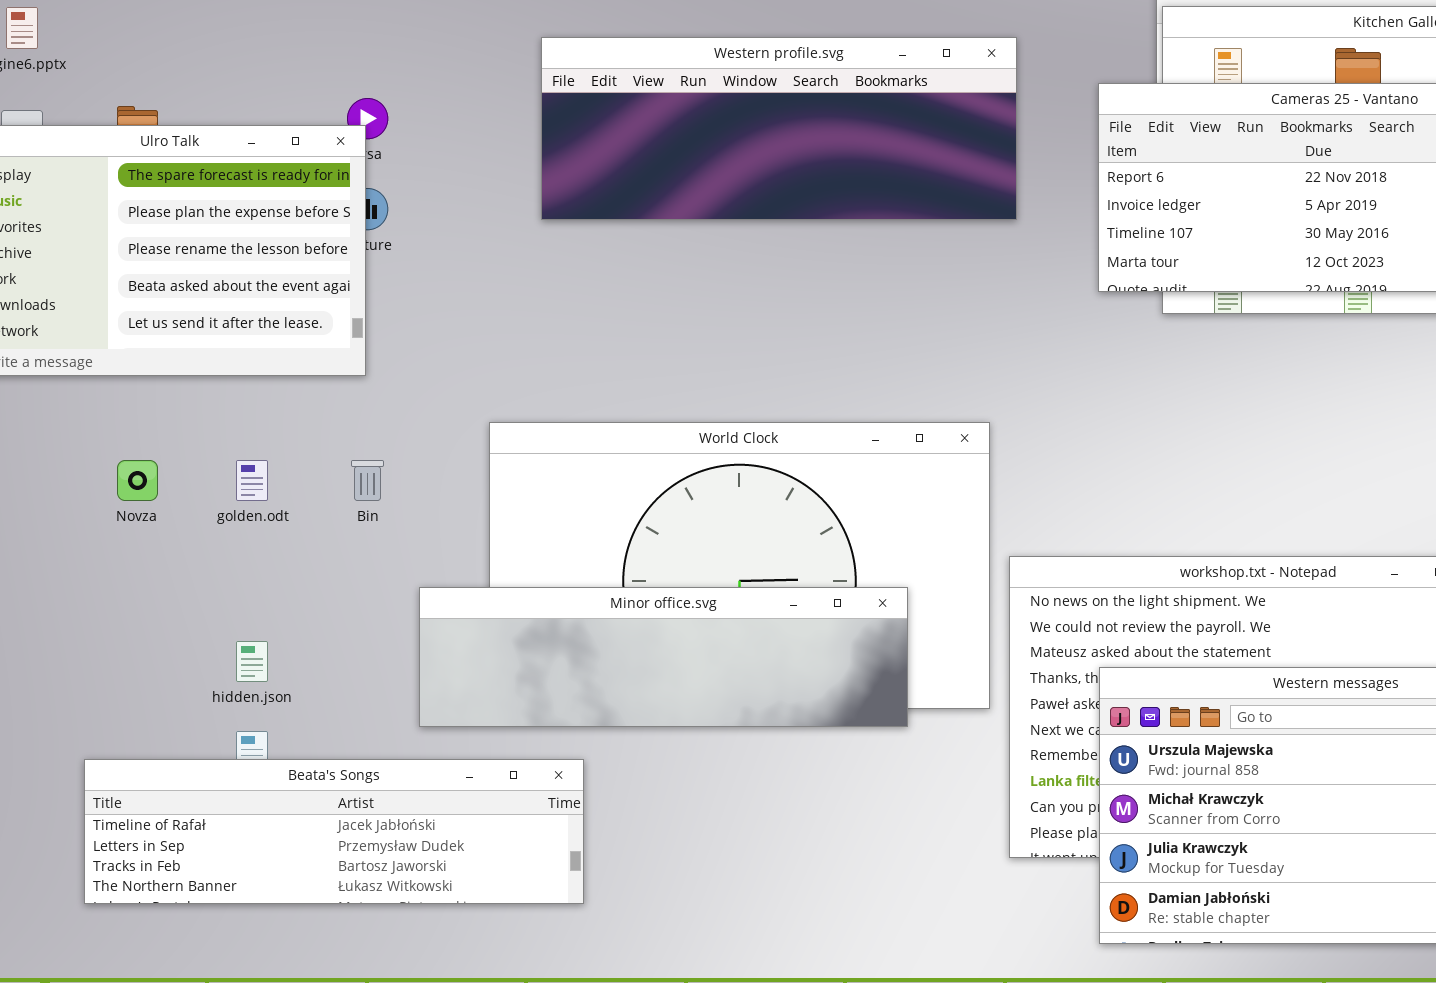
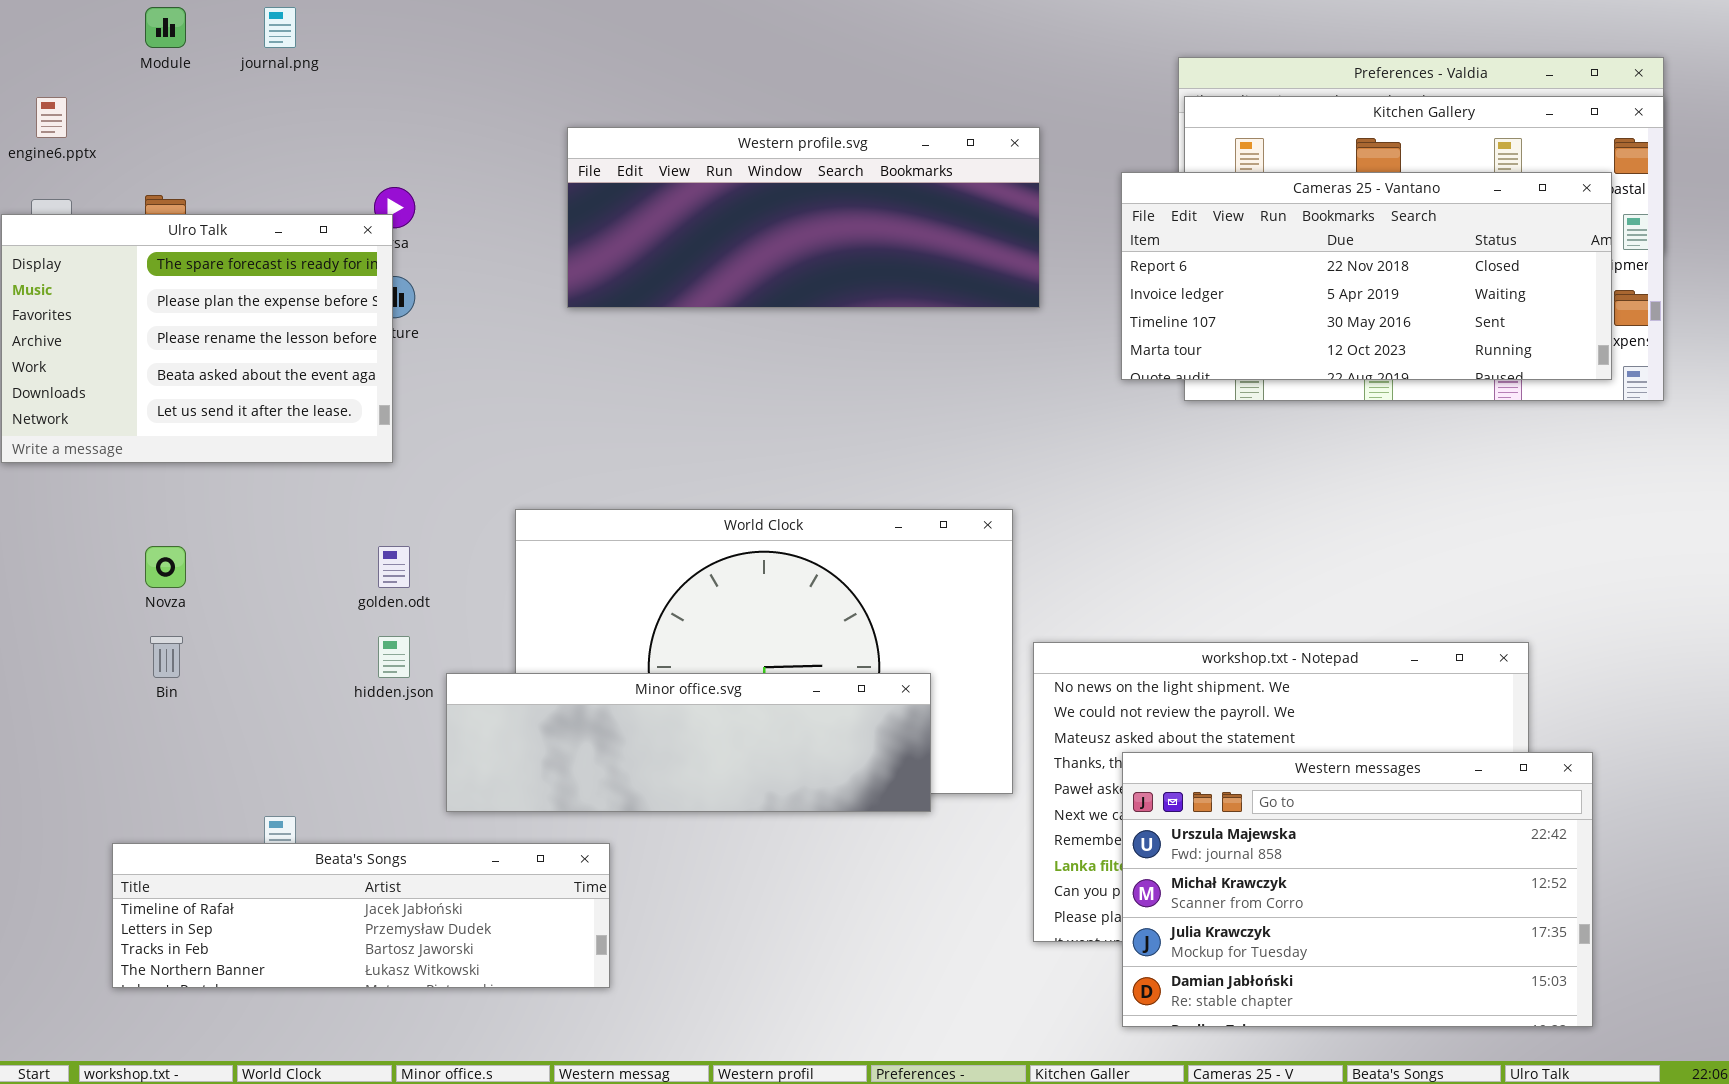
golden.odt: [236,460,268,501] -> [378,546,410,588], moved
Bin: [351,460,384,501] -> [150,636,183,678], moved
hidden.json: [236,641,268,682] -> [378,636,410,678], moved

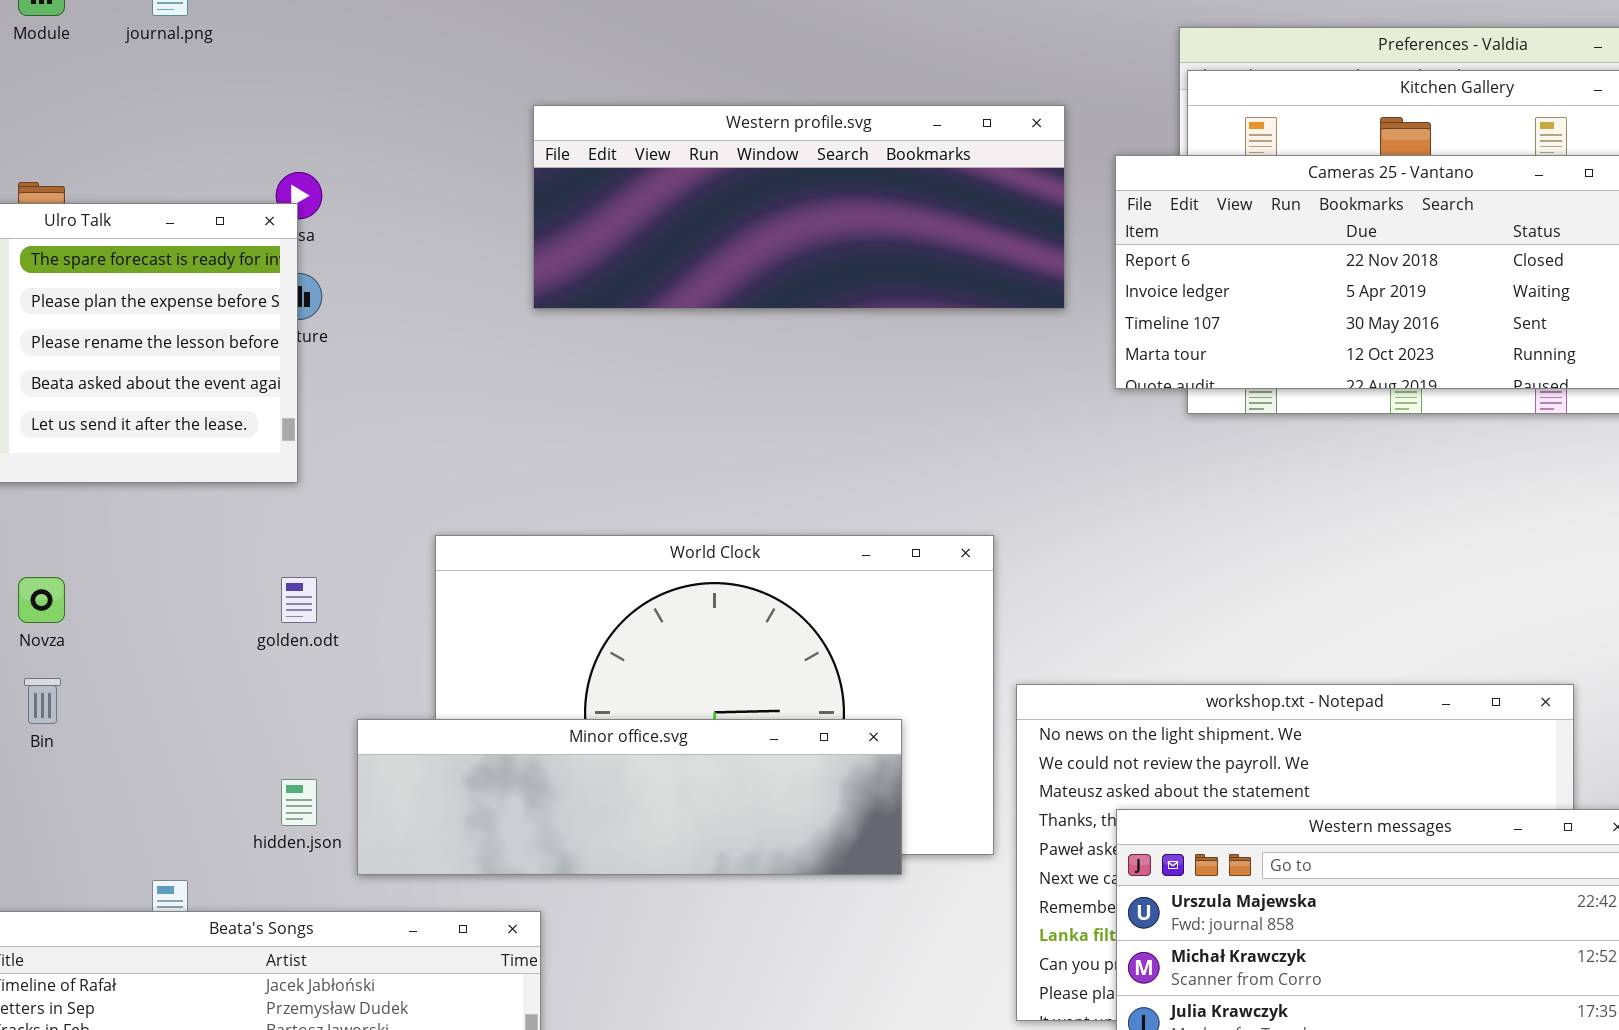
Western profile.svg: [567,127,1040,308] -> [533,105,1065,309], moved
hidden.json: [378,636,410,678] -> [281,779,317,826], moved

